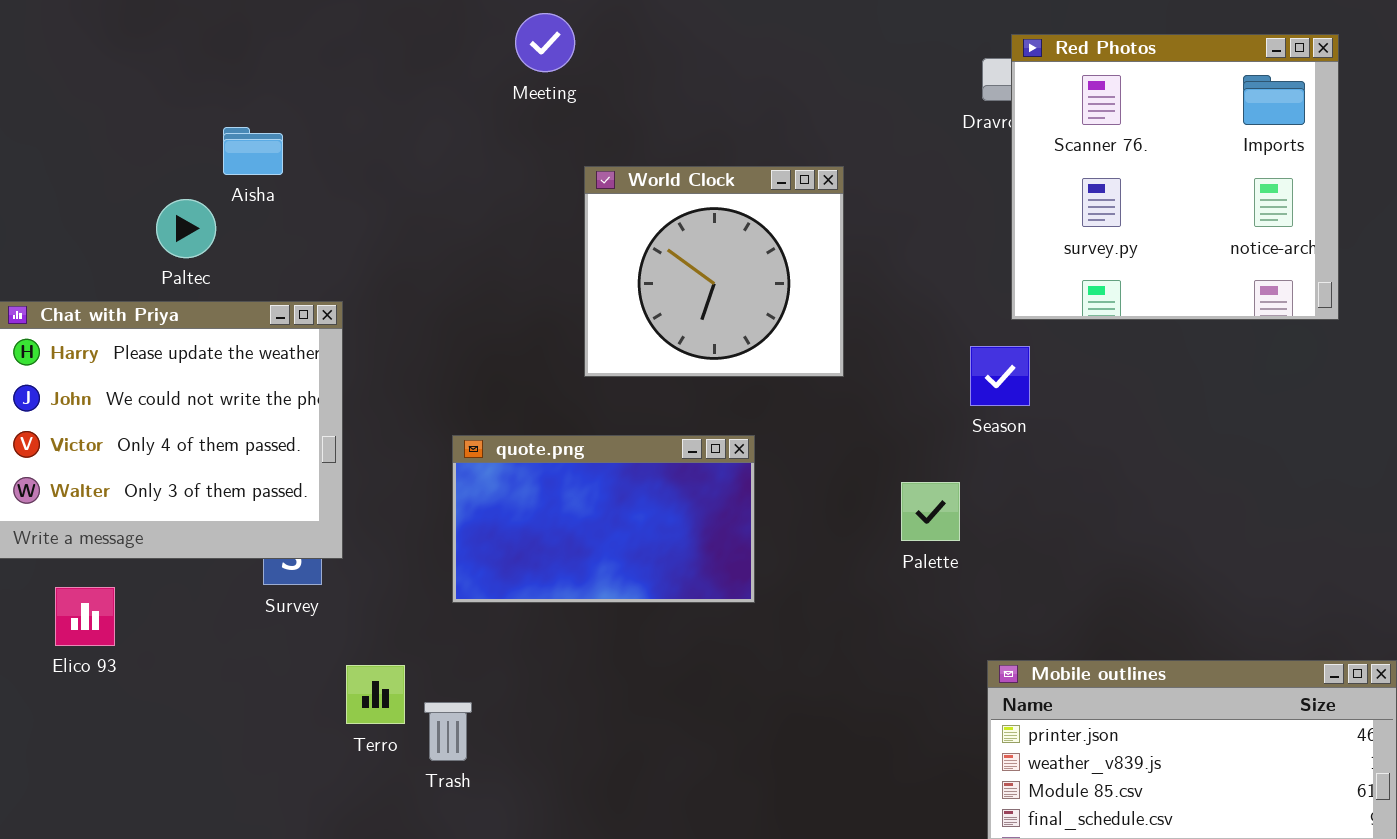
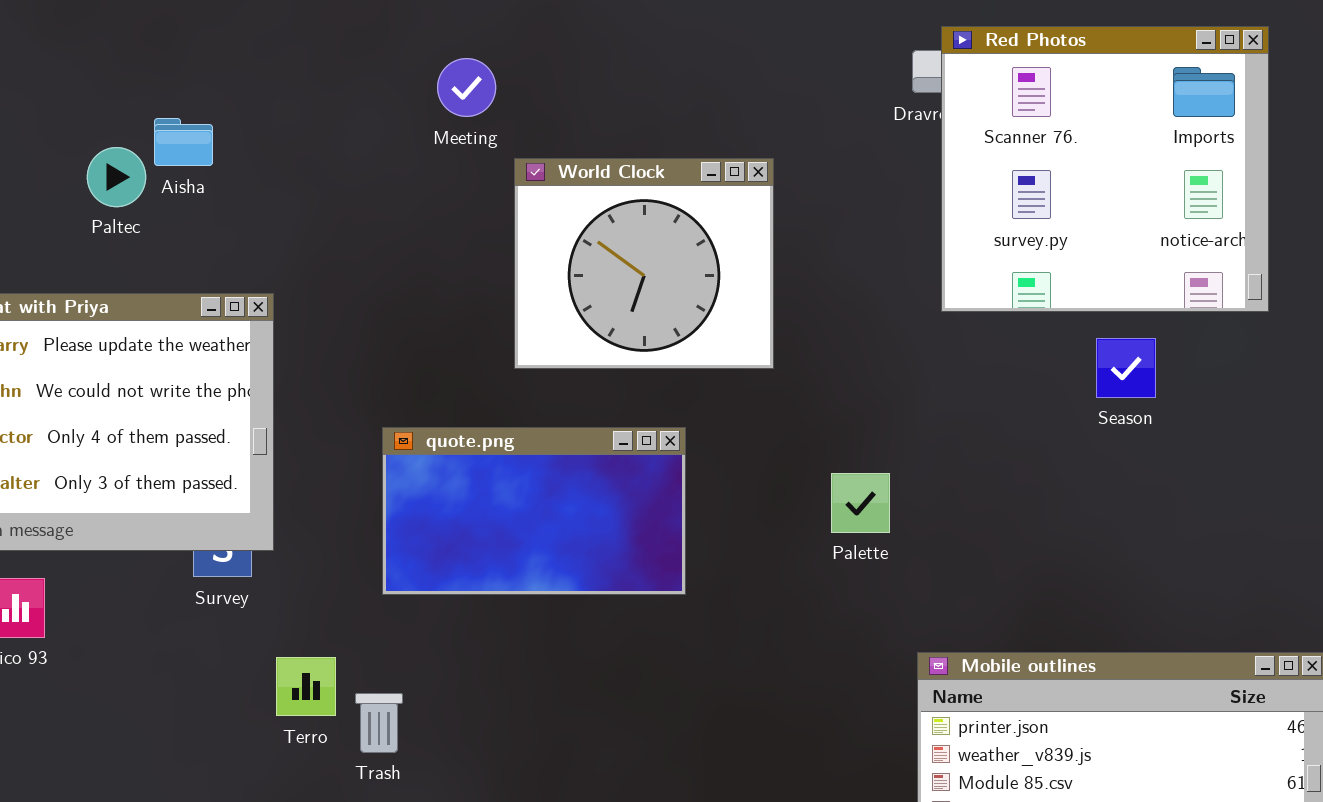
Meeting: [515,13,575,72] -> [437,58,496,117], moved
Paltec: [156,199,216,258] -> [87,147,146,207], moved
Season: [970,346,1030,406] -> [1096,338,1156,398], moved

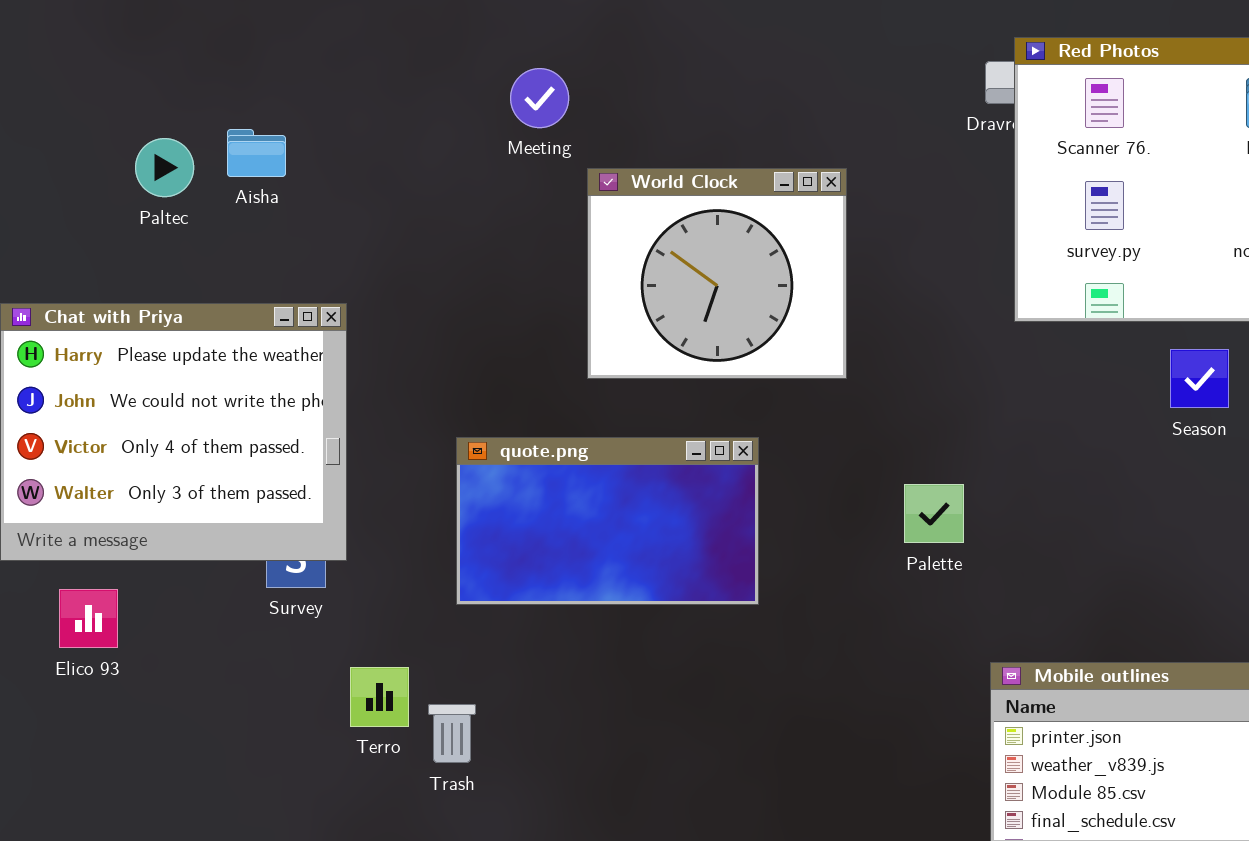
Paltec: [87,147,146,207] -> [135,138,194,197], moved

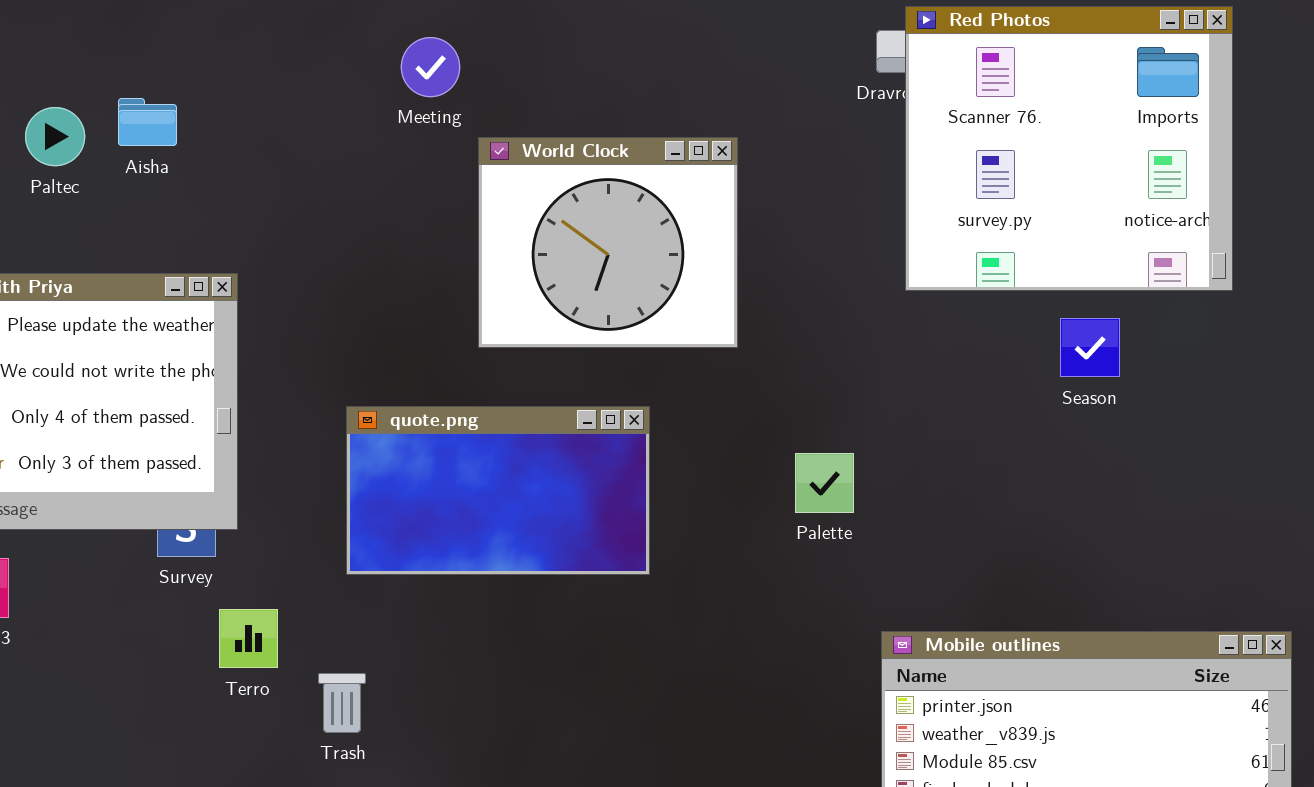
Terro: [350,667,409,727] -> [219,609,278,668], moved

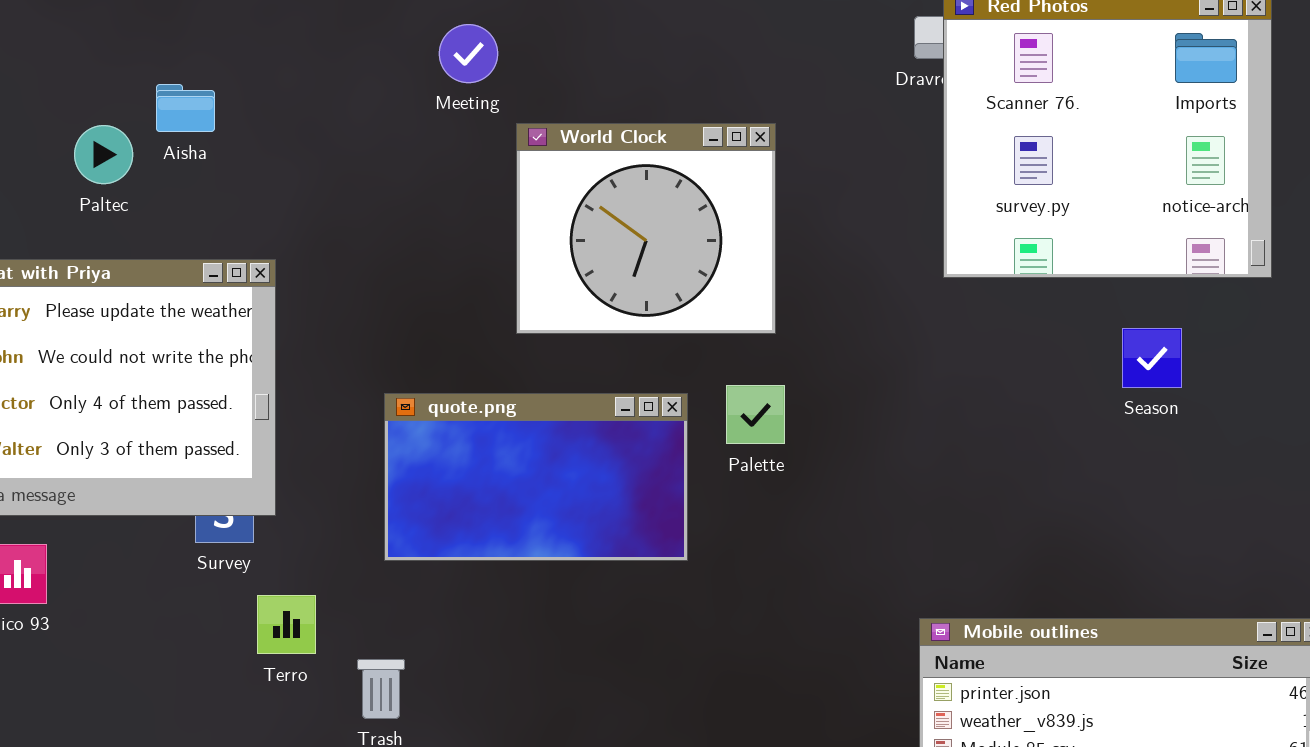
Paltec: [25,107,85,166] -> [74,125,133,184], moved
Season: [1060,318,1120,377] -> [1122,328,1182,388], moved
Palette: [795,453,854,513] -> [726,385,785,444], moved

